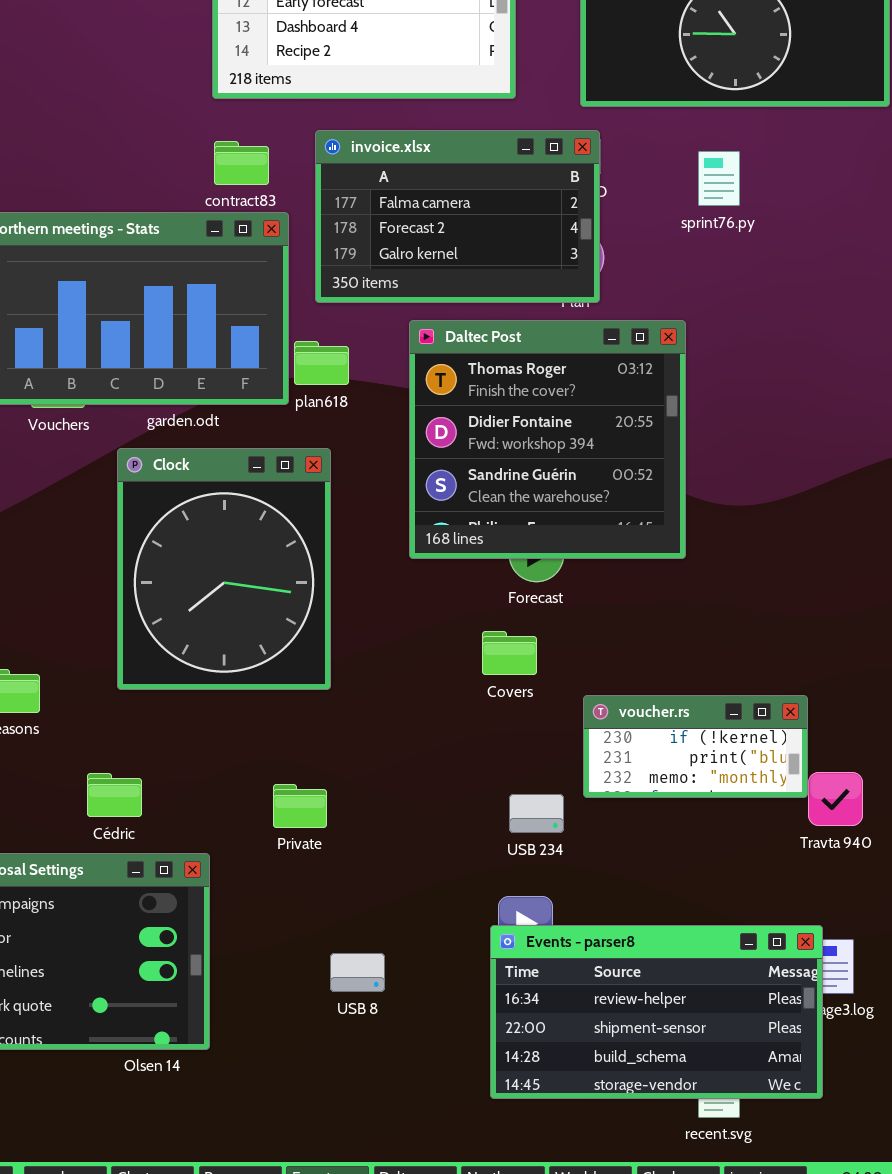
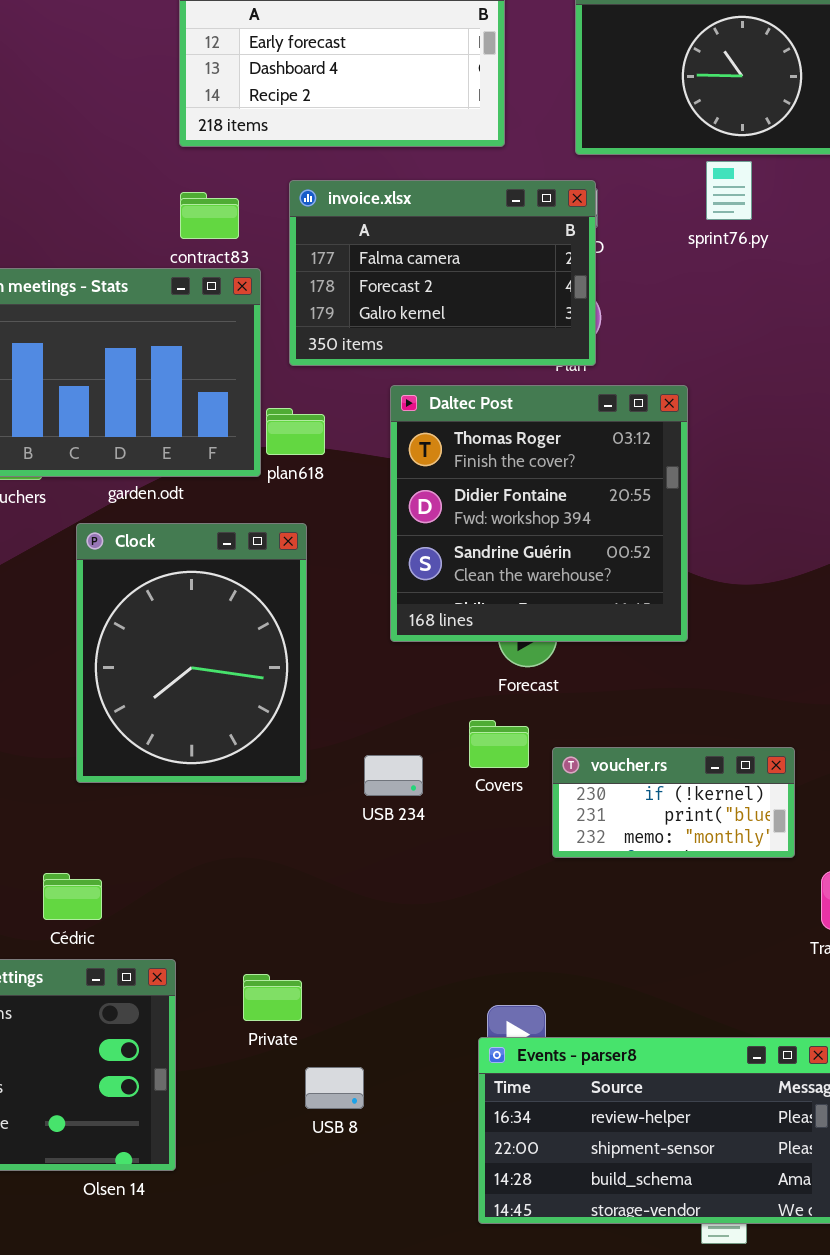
sprint76.py: [698,151,740,206] -> [706,161,752,220], moved
voucher.rs: [583,695,808,798] -> [552,747,795,858], moved
Private: [273,784,327,828] -> [243,974,302,1021], moved
USB 234: [509,794,564,833] -> [364,755,423,796], moved

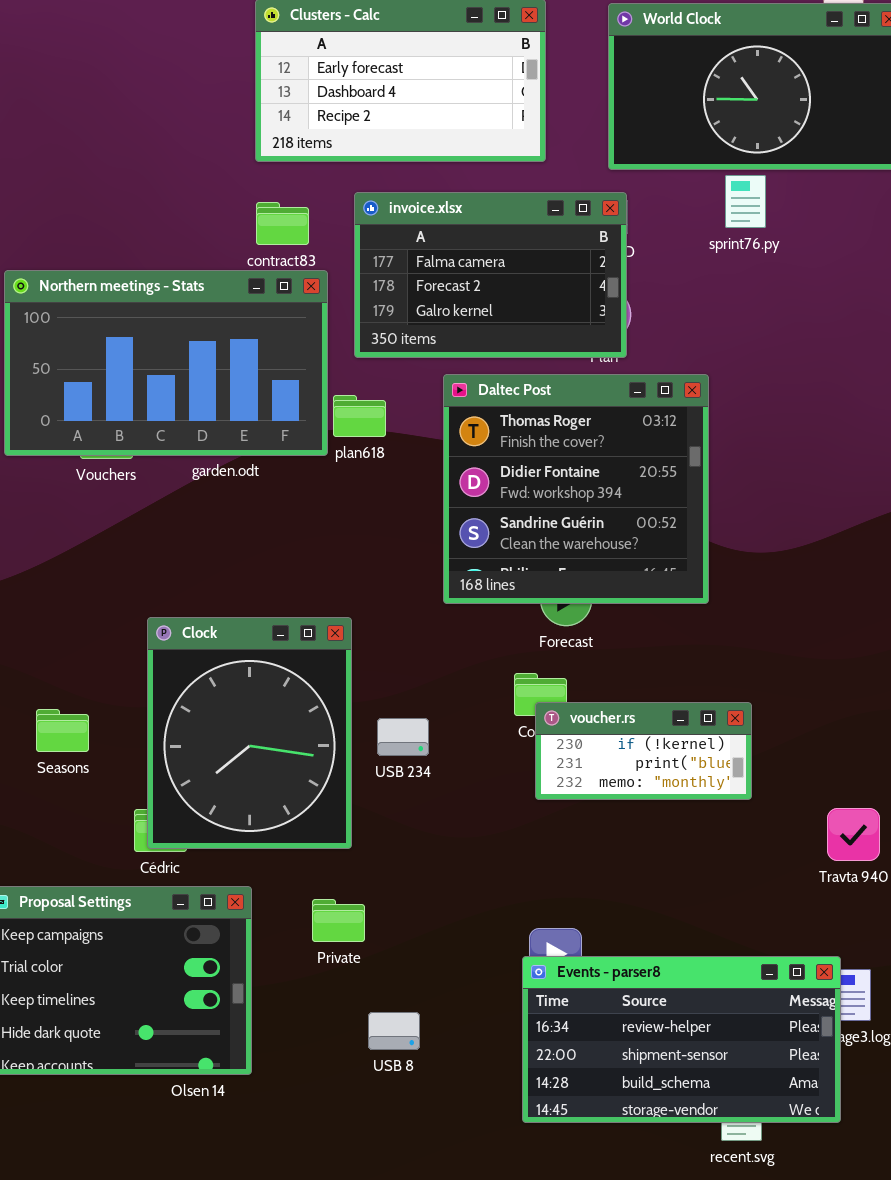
Clock: [76,523,307,783] -> [147,617,352,849], moved
voucher.rs: [552,747,795,858] -> [535,702,752,800], moved
USB 234: [364,755,423,796] -> [377,718,429,756], moved
USB 8: [305,1067,364,1109] -> [368,1012,420,1050], moved

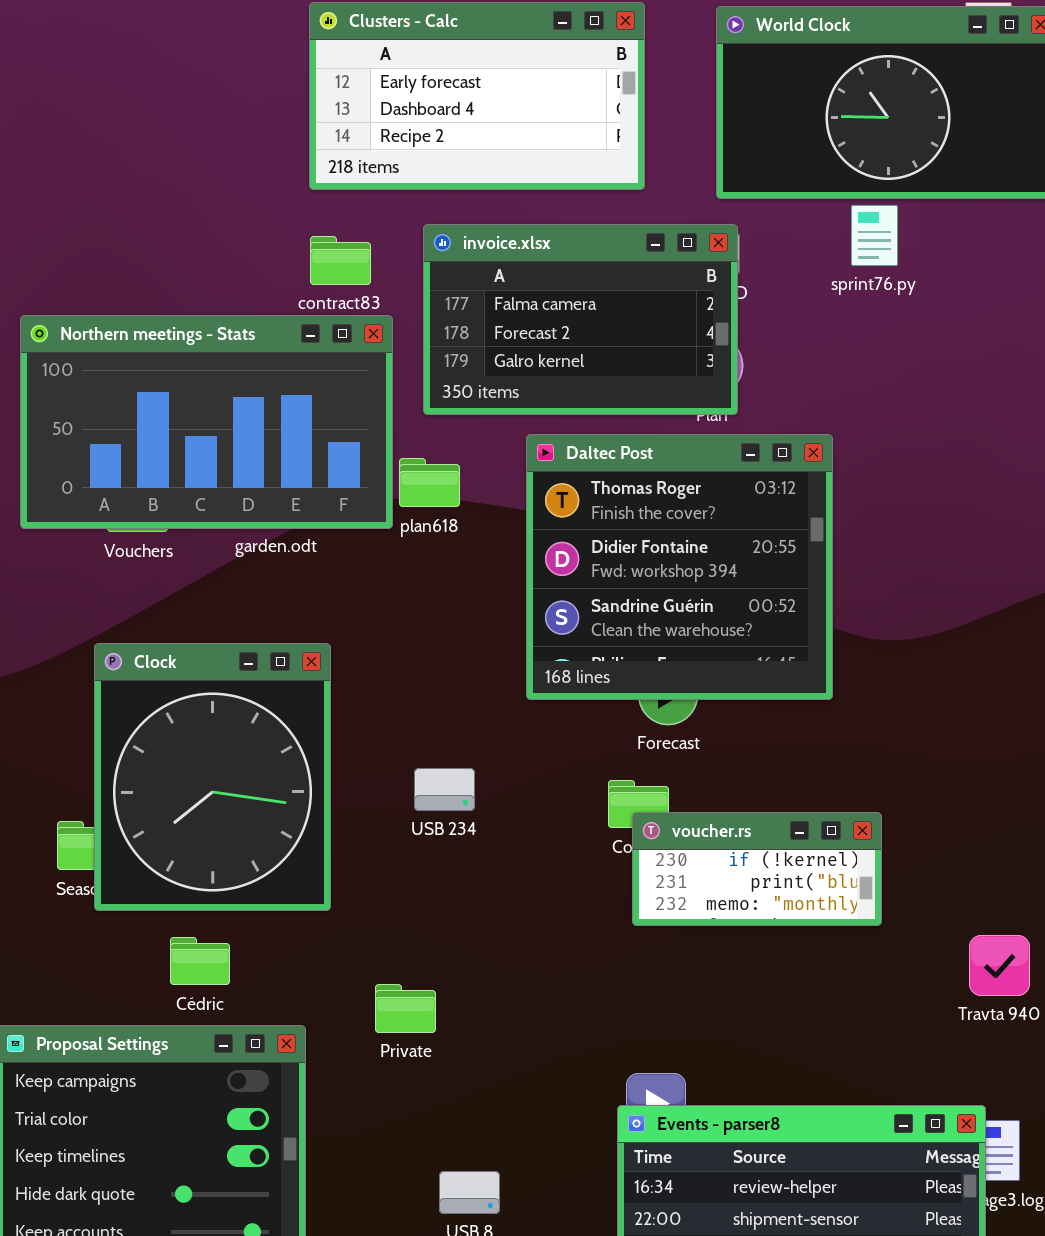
Clock: [147,617,352,849] -> [94,643,331,911], moved
USB 234: [377,718,429,756] -> [414,768,475,811], moved
Private: [312,899,365,942] -> [375,984,436,1033], moved

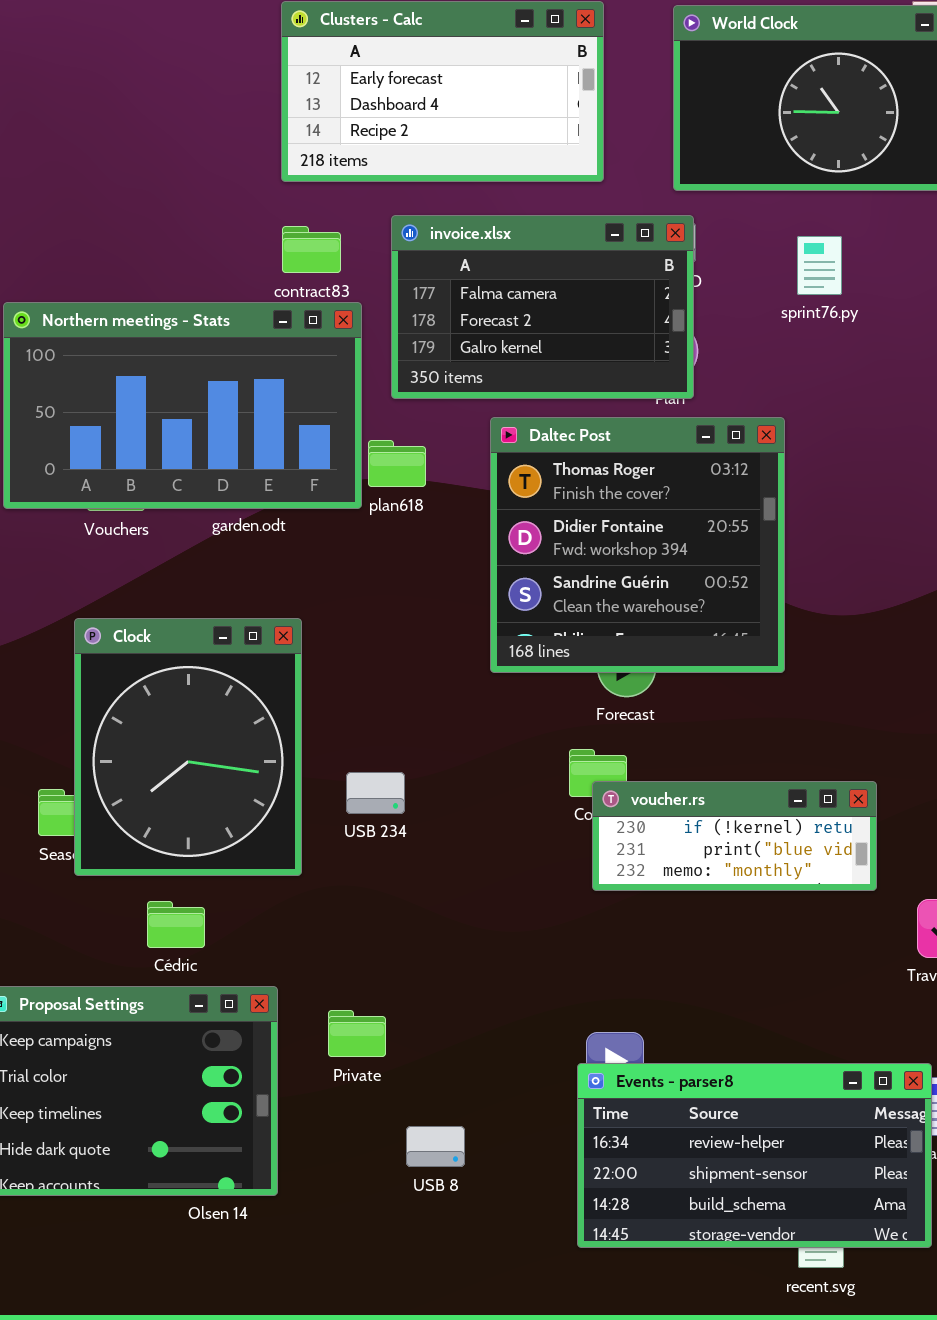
sprint76.py: [851,205,898,266] -> [797,236,842,295], moved
USB 234: [414,768,475,811] -> [346,772,405,814], moved
voucher.rs: [632,812,882,926] -> [592,781,877,891], resized
Private: [375,984,436,1033] -> [328,1010,386,1057], moved

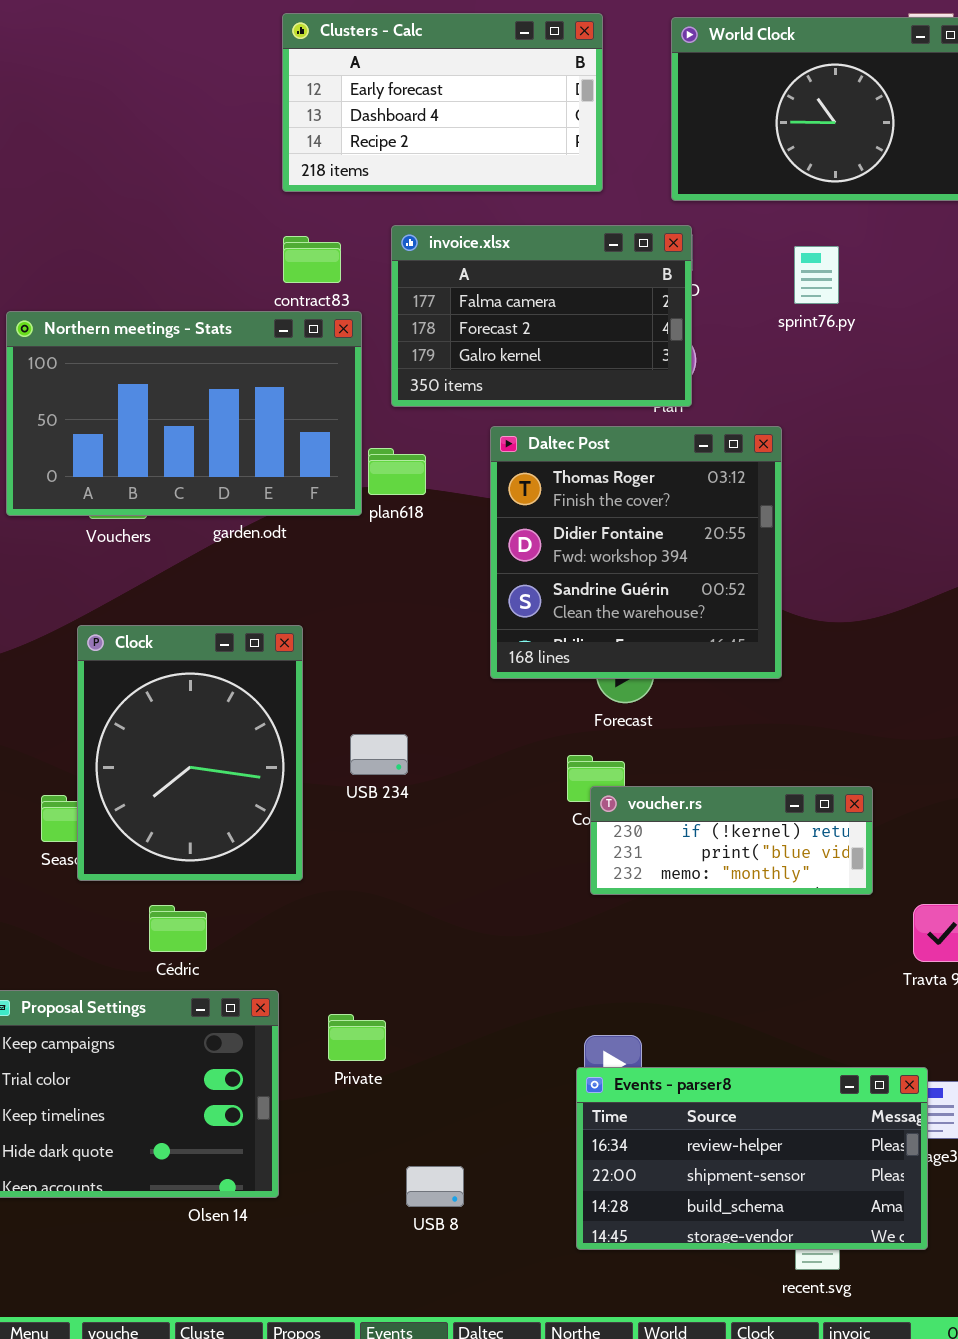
USB 234: [346,772,405,814] -> [350,734,408,775], moved
USB 8: [406,1126,465,1167] -> [406,1166,464,1207], moved

